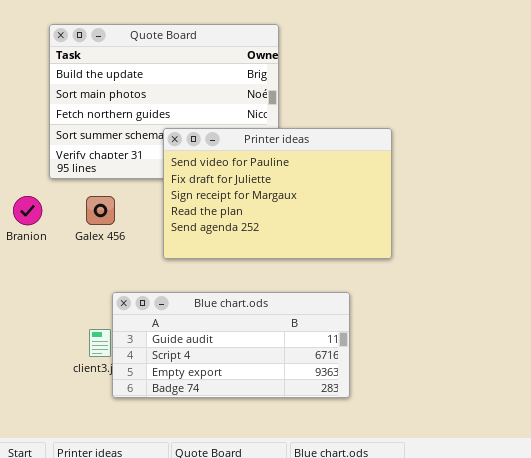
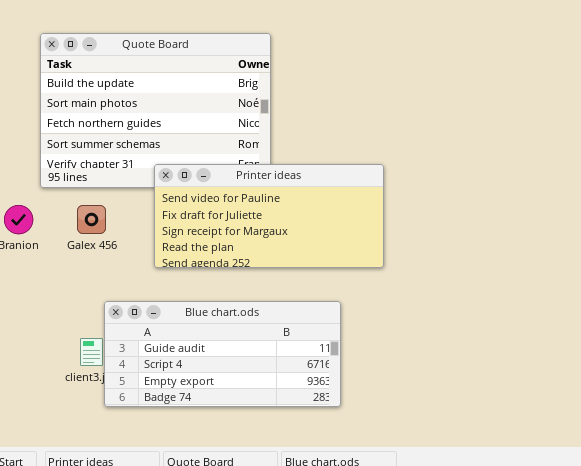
Printer ideas: [163,128,392,259] -> [154,164,384,268], resized

